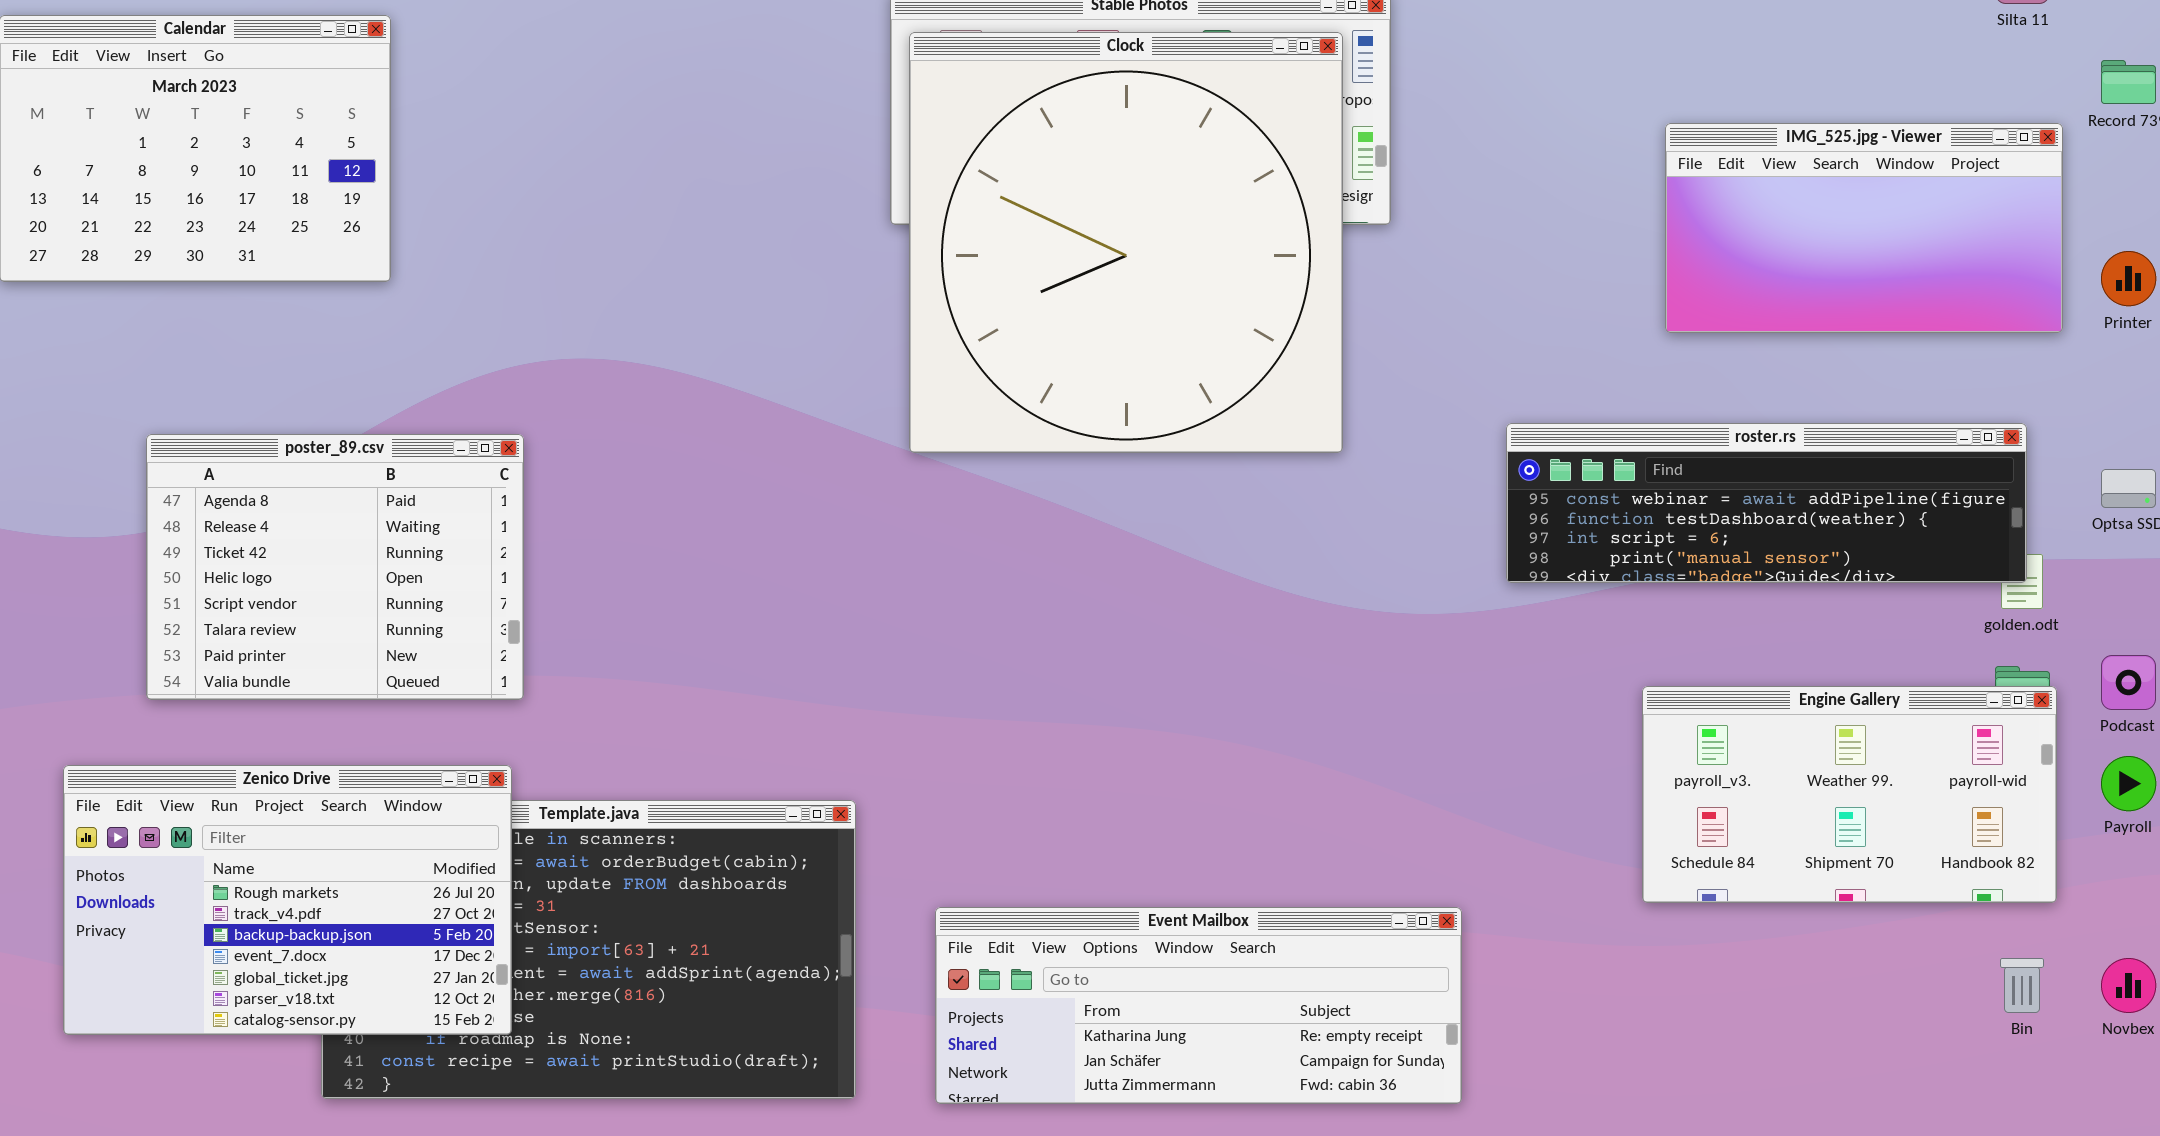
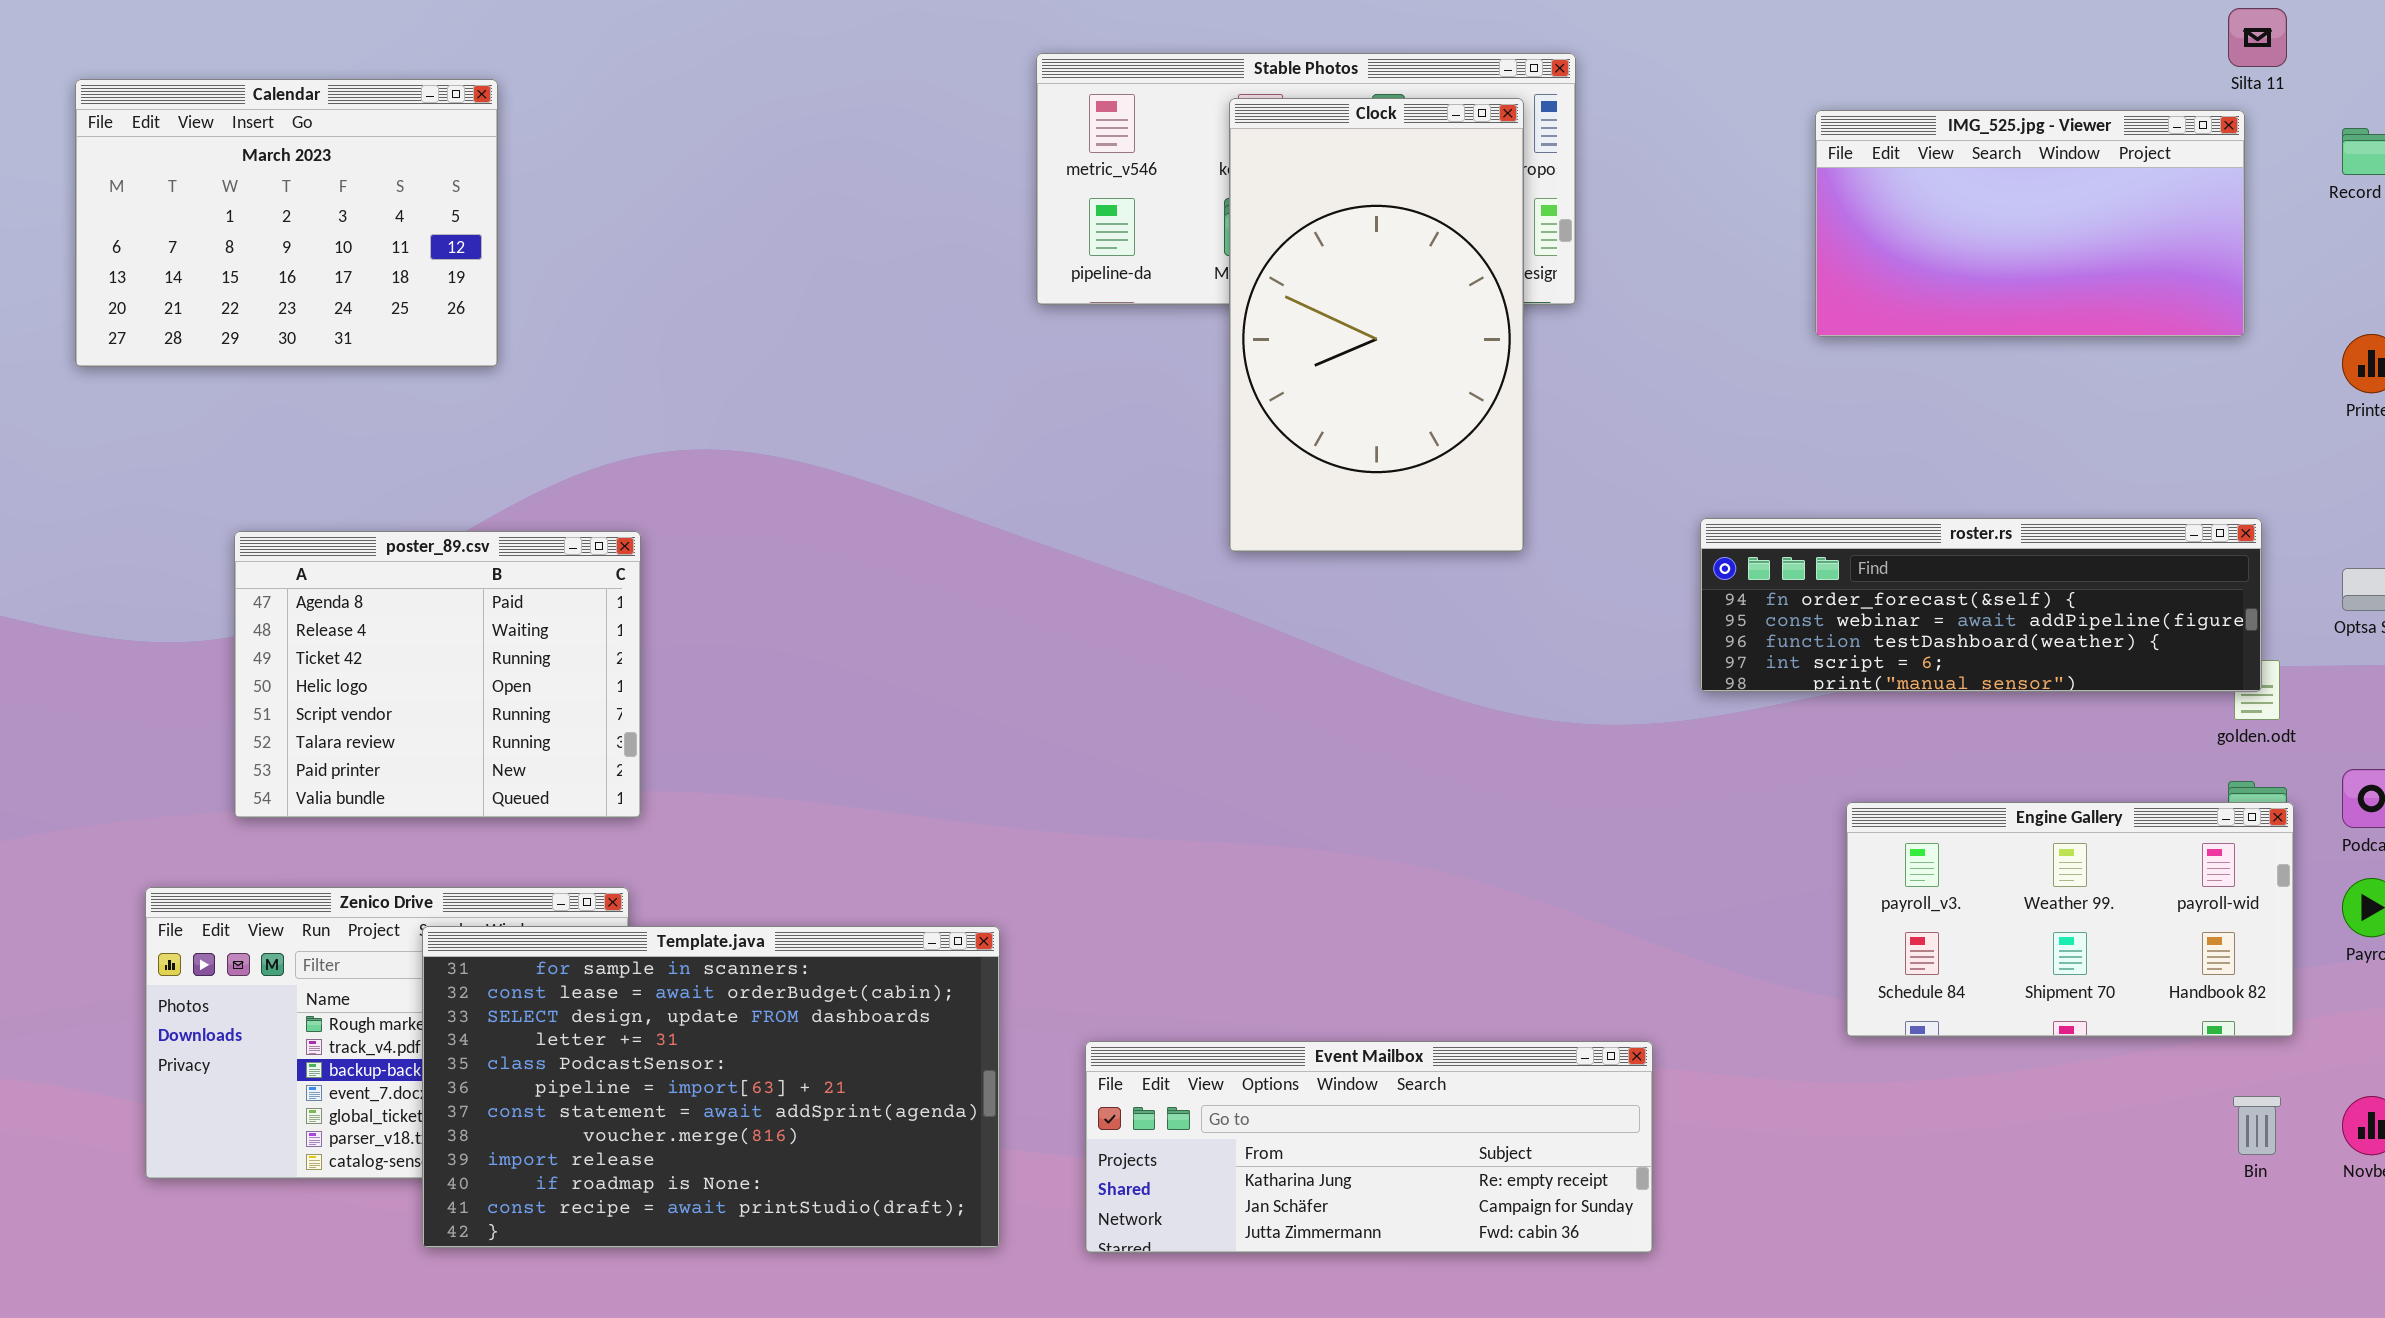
Clock: [909,32,1343,453] -> [1229,98,1524,552], resized
IMG_525.jpg - Viewer: [1665,123,2063,333] -> [1815,110,2245,337], moved
roster.rs: [1506,423,2027,583] -> [1700,518,2262,692], scrolled up 1 row
Template.java: [321,800,856,1099] -> [422,926,1000,1248], raised

